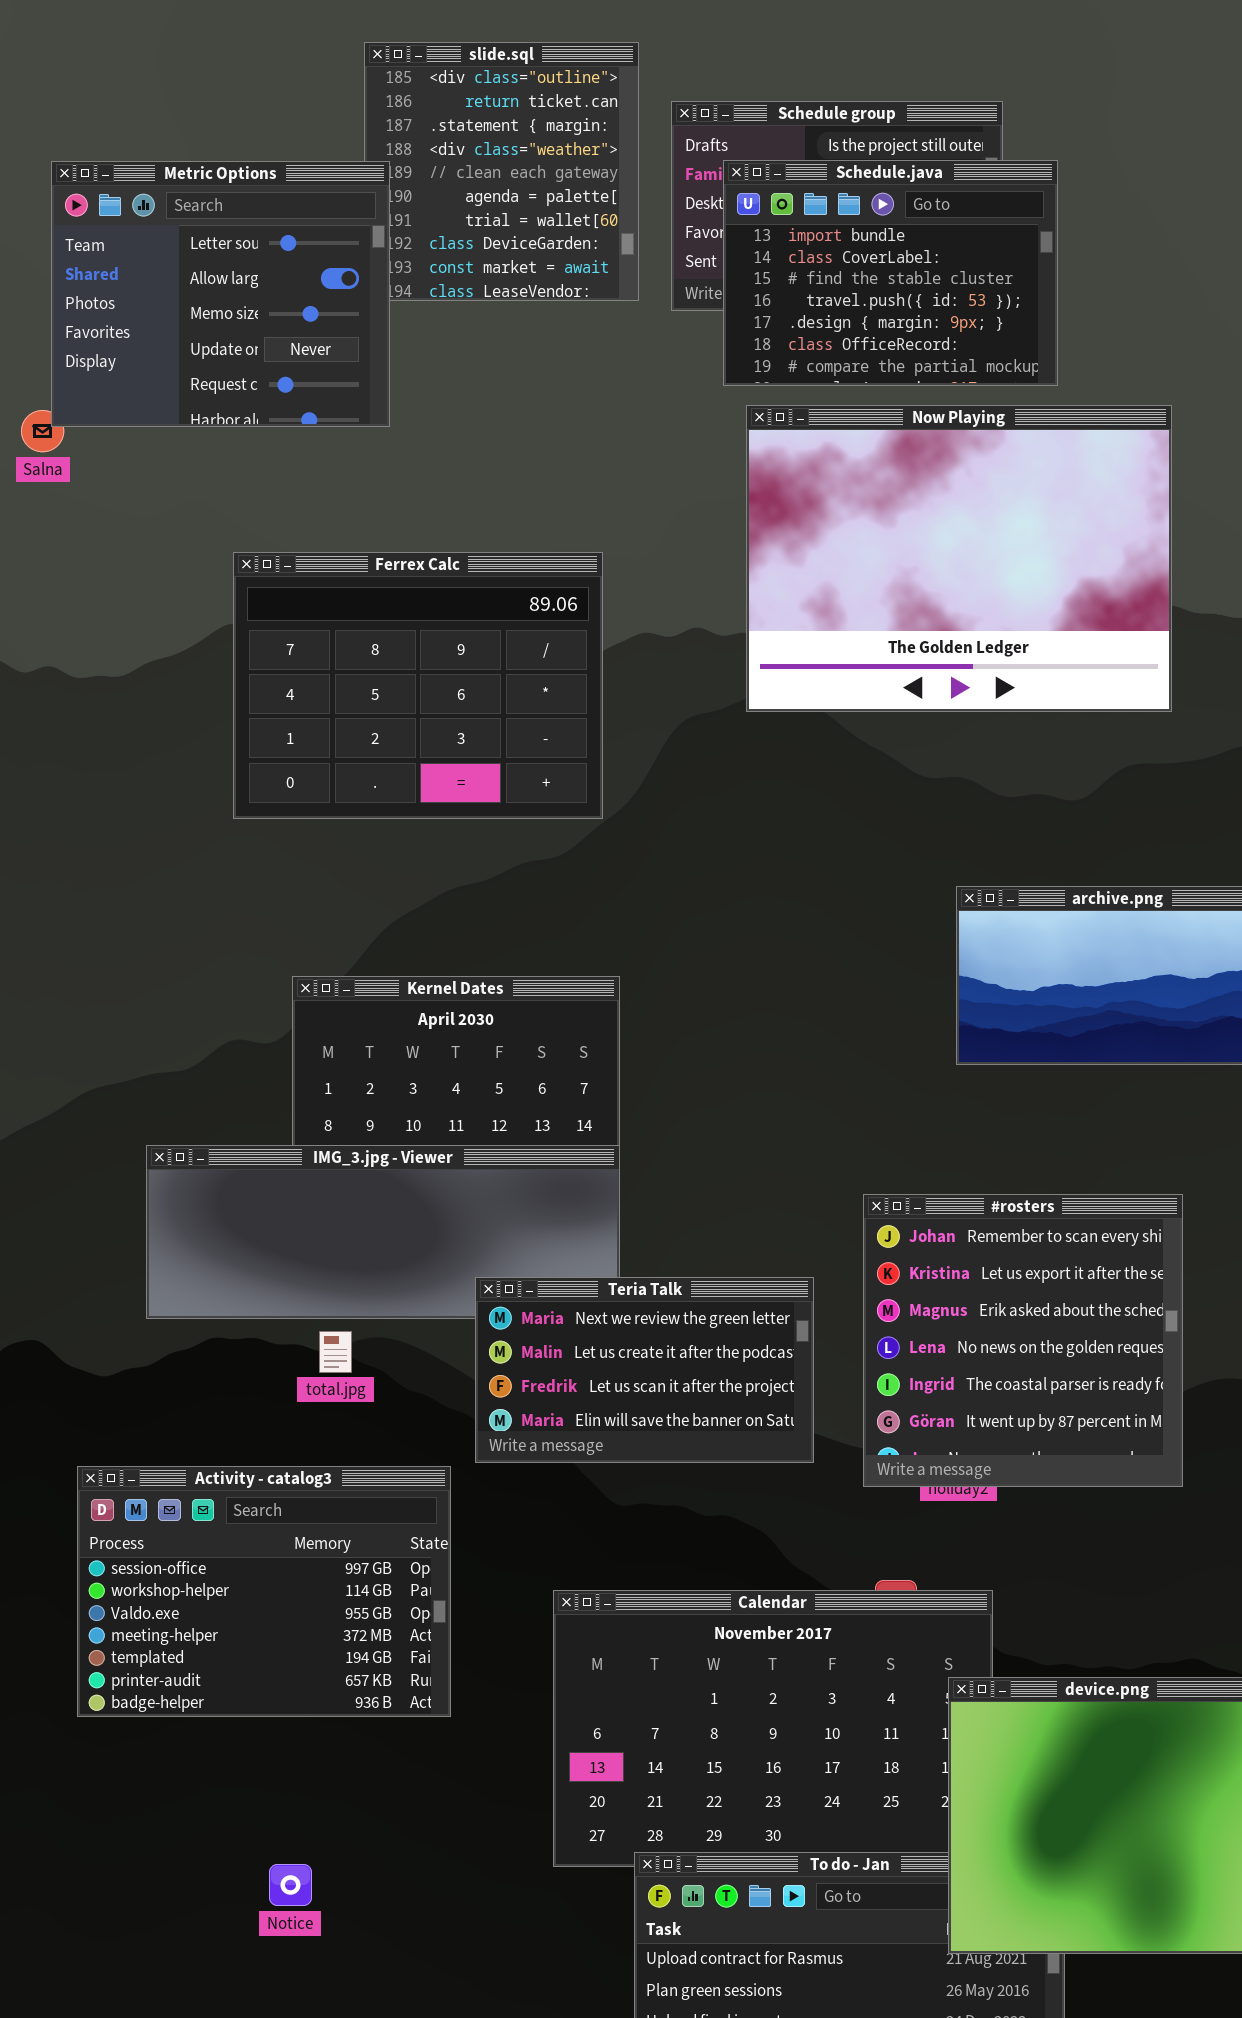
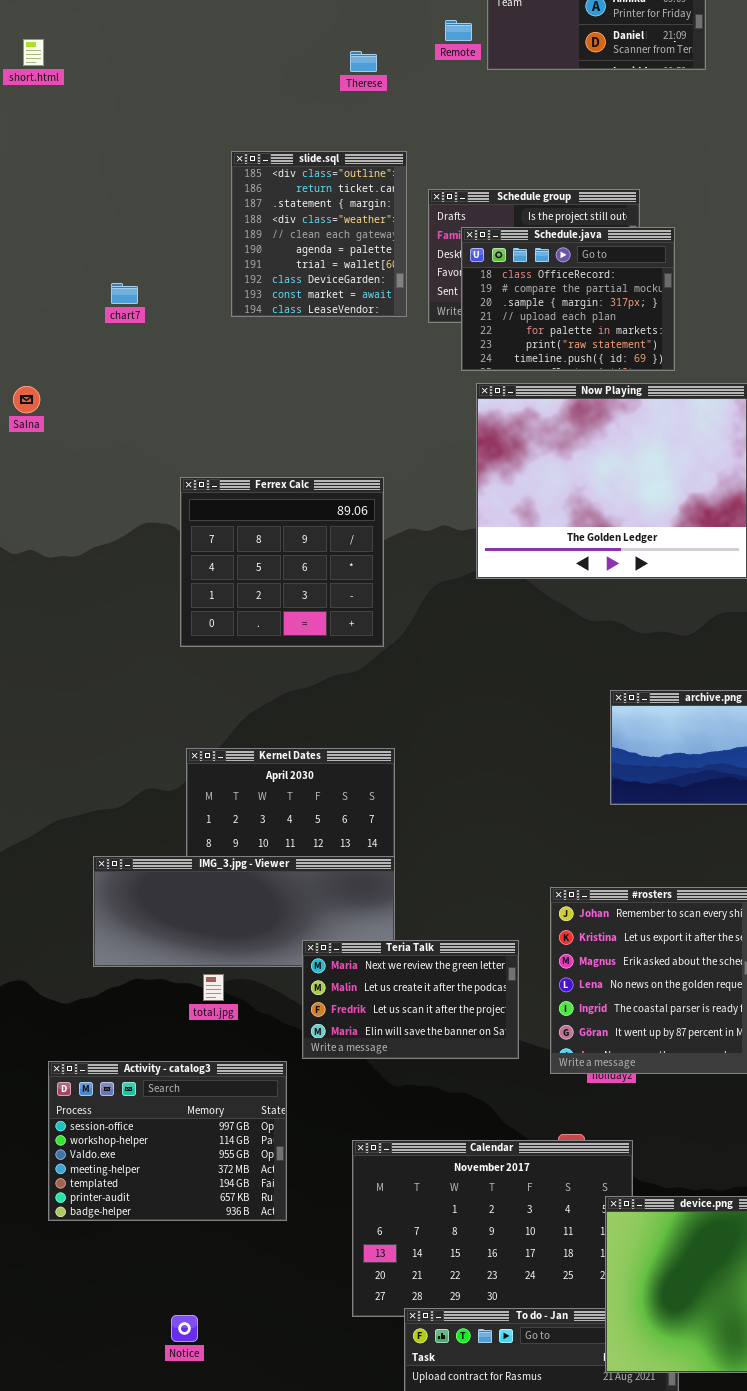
Schedule.java: [723,160,1058,386] -> [461,227,675,371], scrolled down 5 rows
Metric Options: [51,161,390,427] -> none, closed
Ferrex Calc: [233,552,603,819] -> [180,477,384,647], resized

